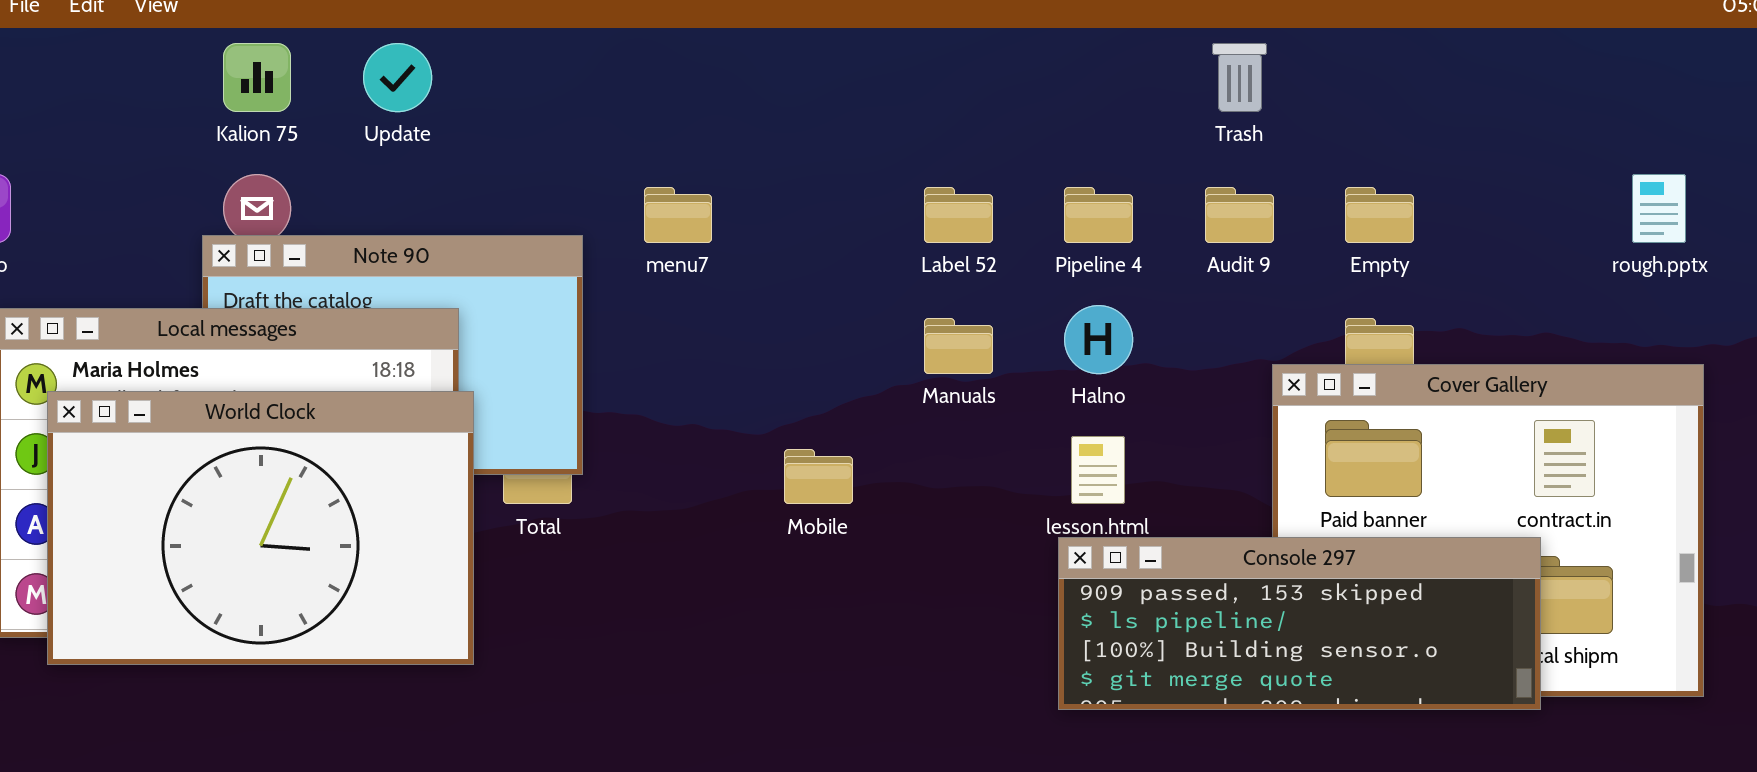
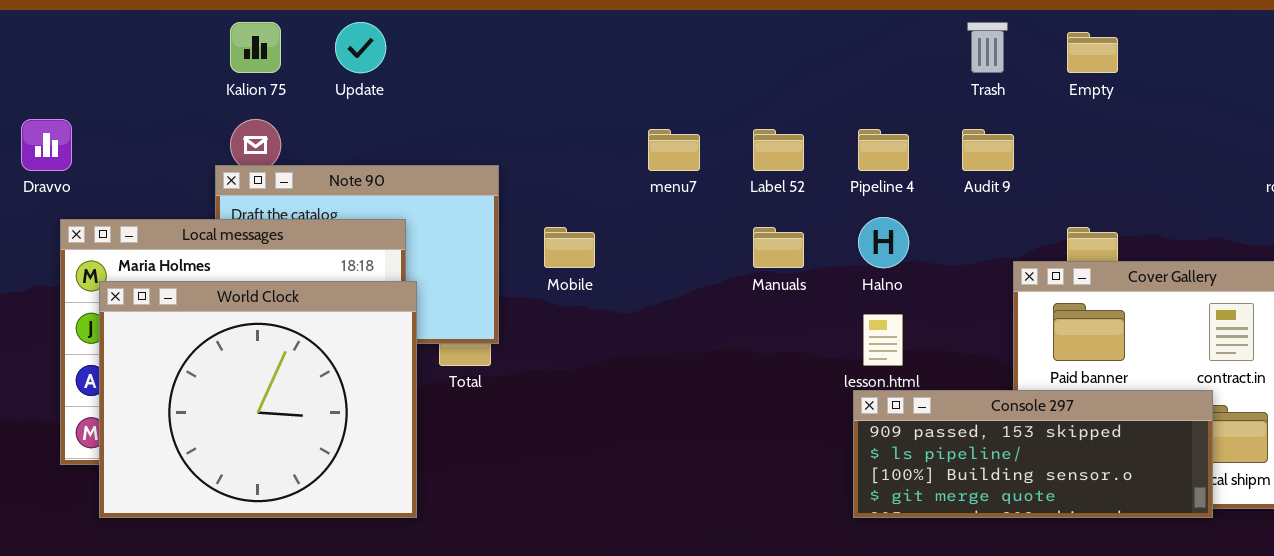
menu7: [644,187,712,243] -> [648,129,700,171], moved
Empty: [1345,187,1414,243] -> [1067,32,1118,73], moved
World Clock: [47,391,474,665] -> [99,281,417,518], resized
Mobile: [784,449,853,504] -> [544,227,595,268], moved

